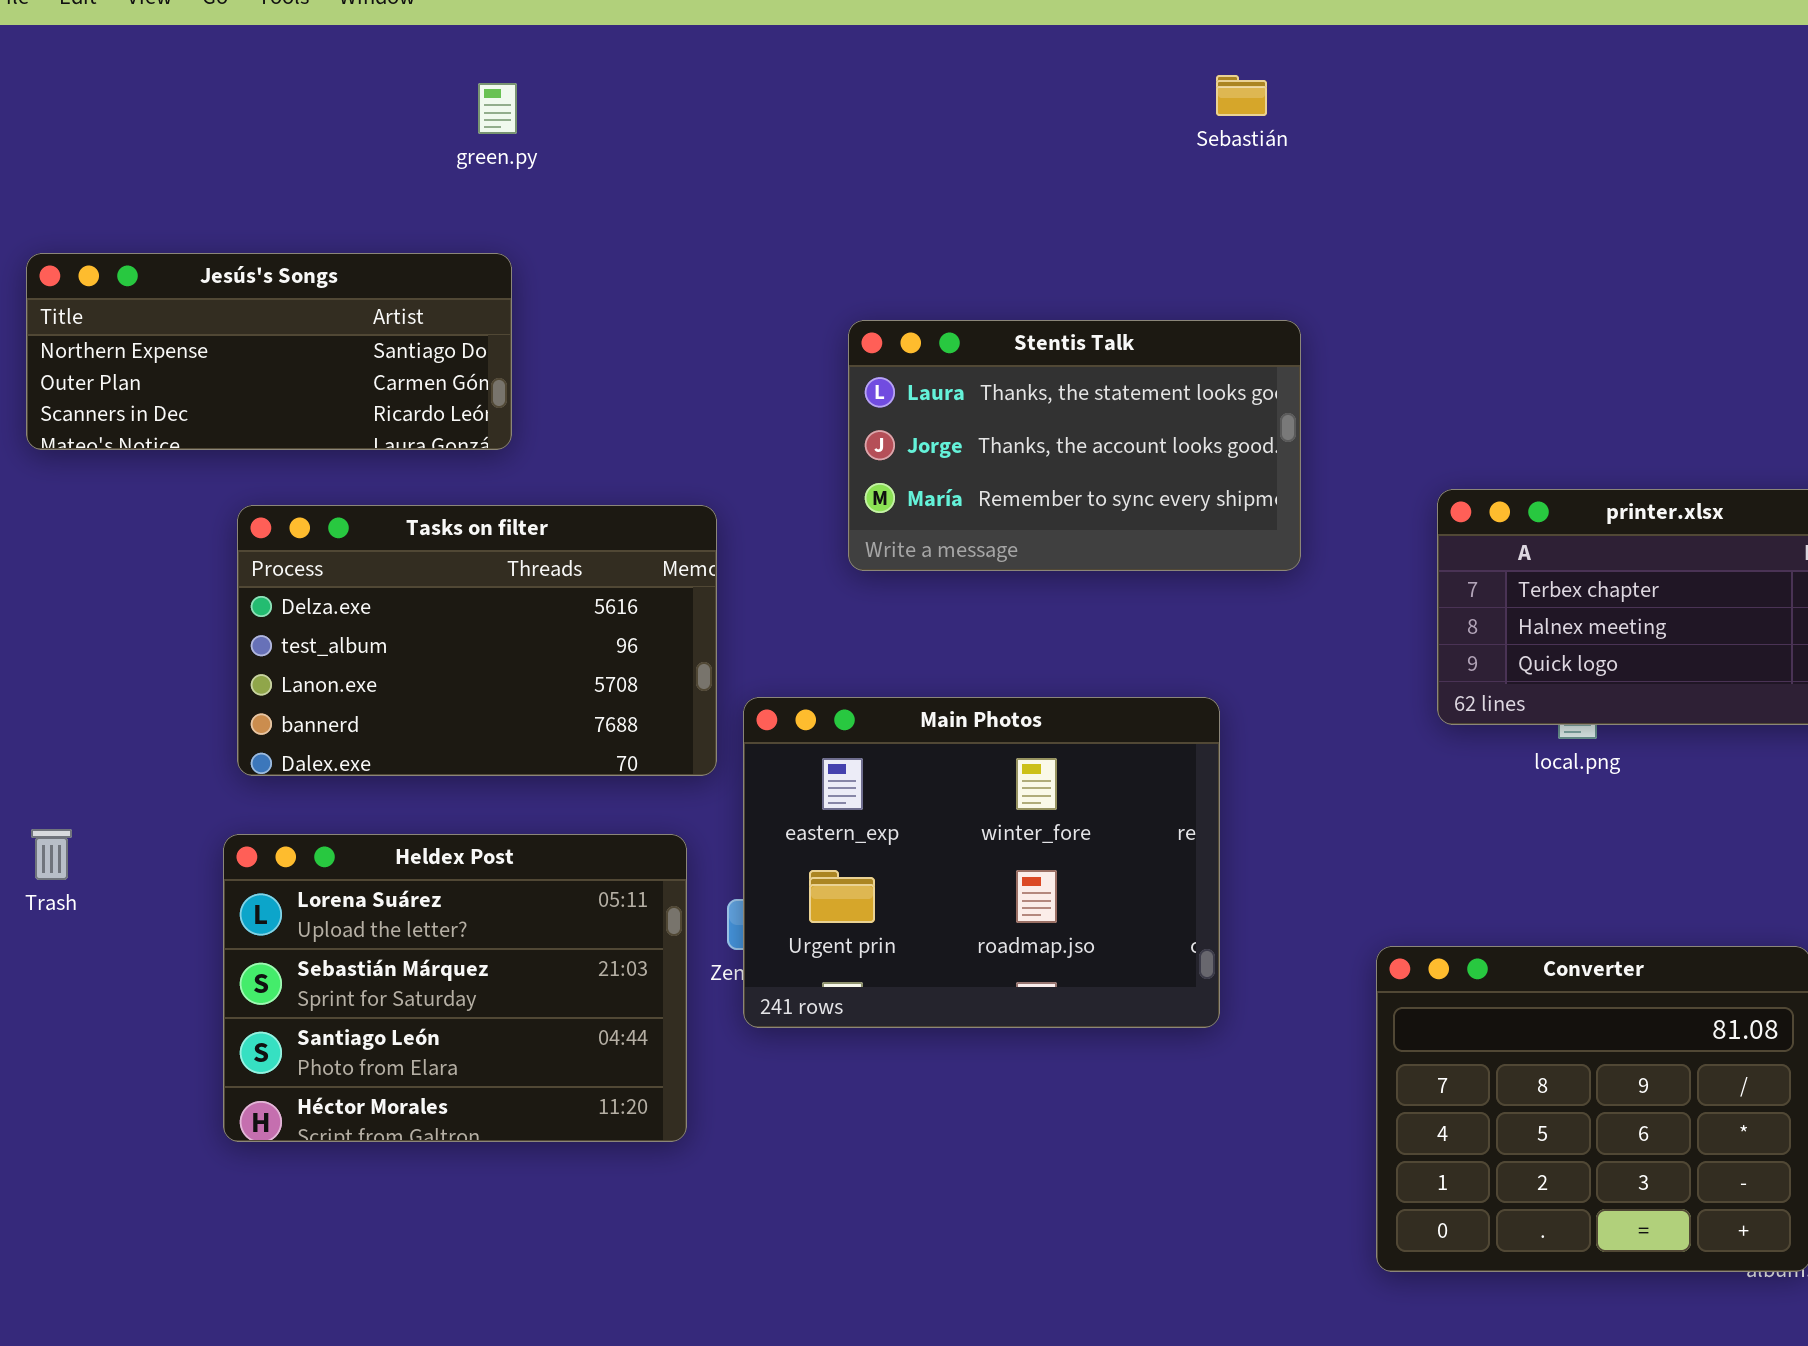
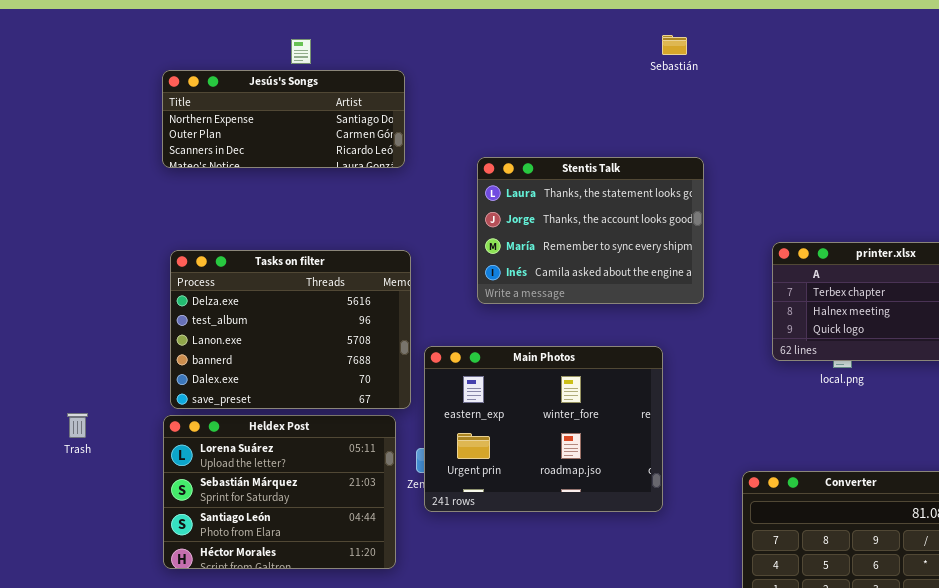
Jesús's Songs: [26,253,512,450] -> [162,70,405,168], moved
Stentis Talk: [848,320,1301,571] -> [477,157,704,304], resized
Tasks on filter: [237,505,717,776] -> [170,250,411,409], resized

